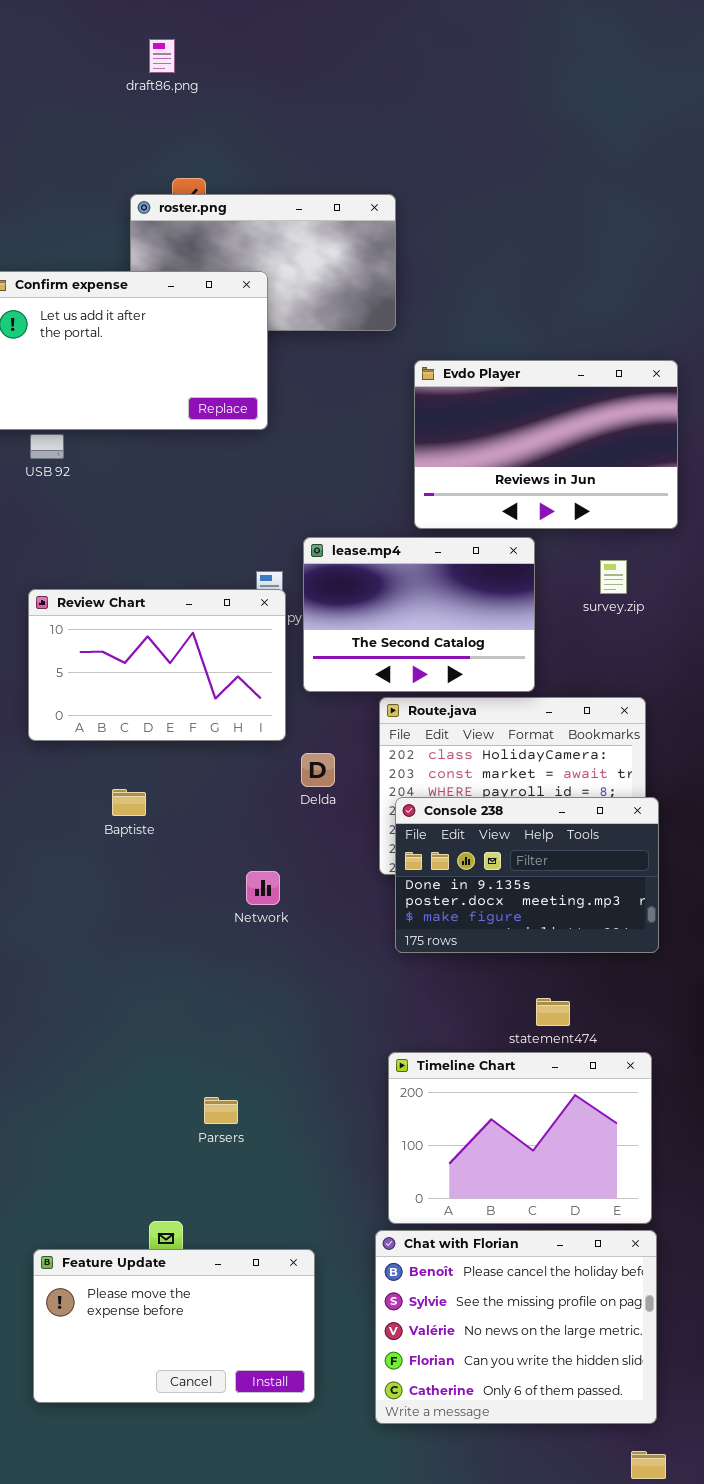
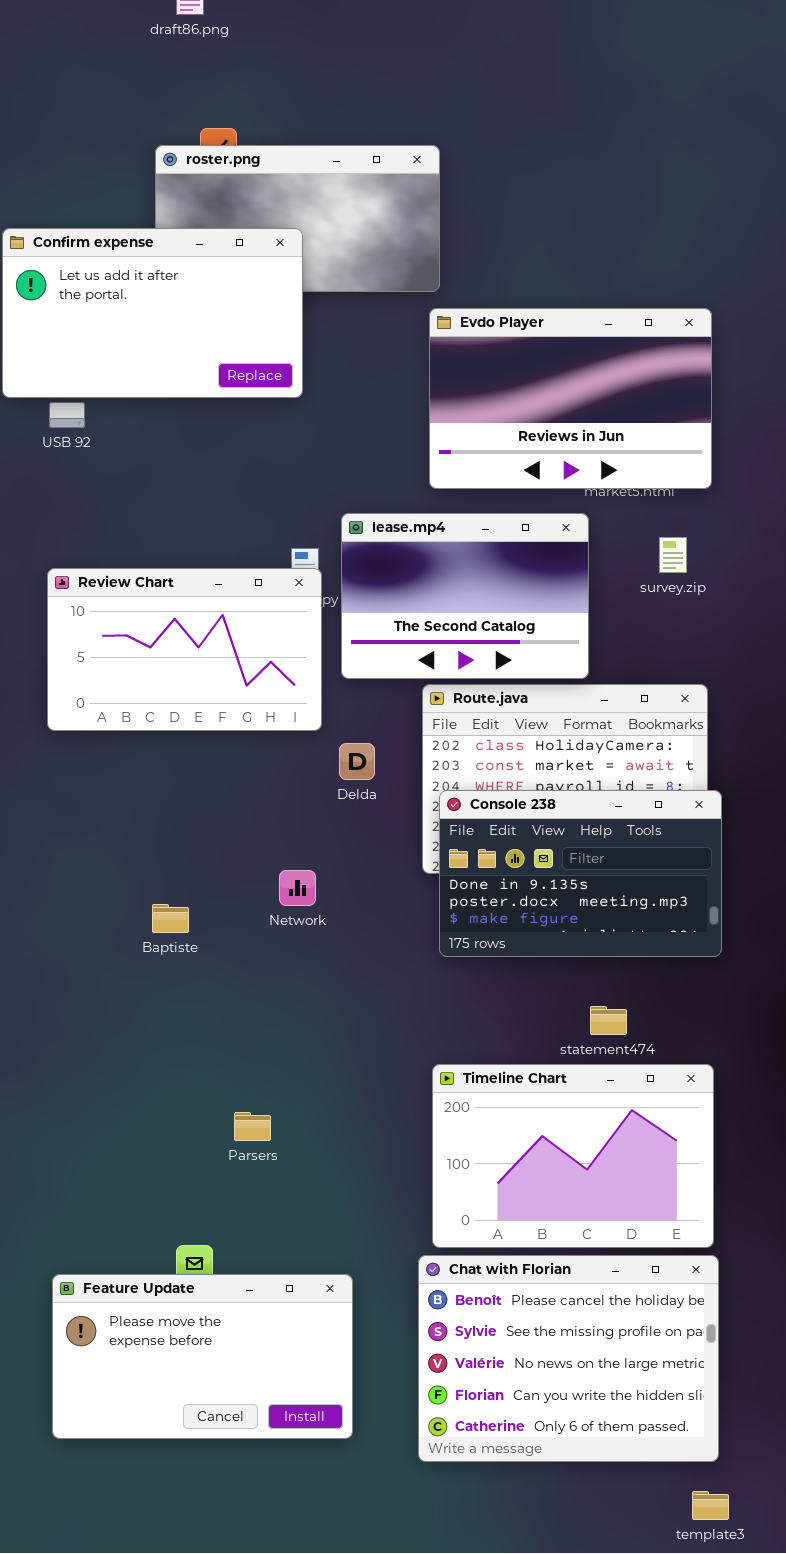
Evdo Player: [414,360,678,529] -> [429,308,712,489], moved
Baptiste: [112,789,146,816] -> [152,904,189,933], moved

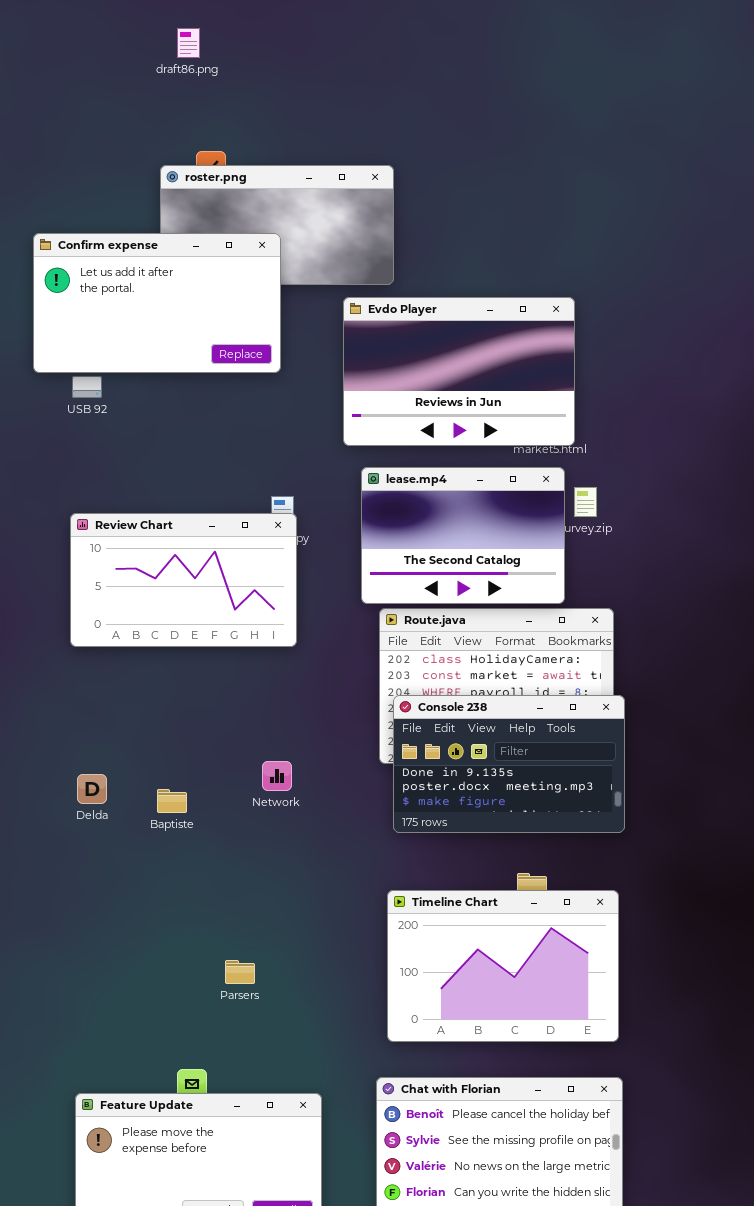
Evdo Player: [429,308,712,489] -> [343,297,575,446], moved
lease.mp4: [341,513,589,679] -> [361,467,565,604], moved
Delda: [339,743,375,780] -> [77,774,107,804], moved
Timeline Chart: [432,1064,714,1248] -> [387,890,619,1042], moved

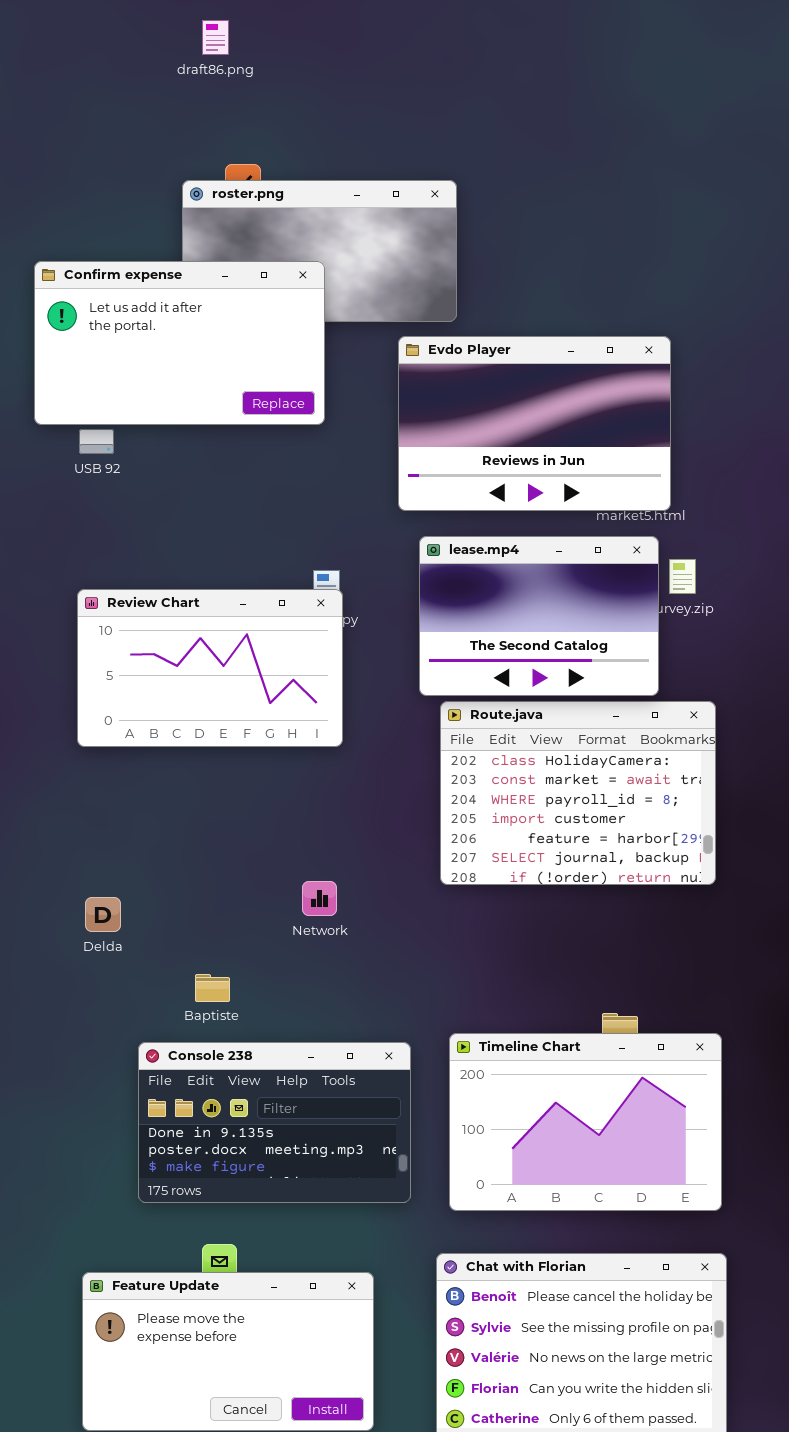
Console 238: [393,695,625,833] -> [138,1042,411,1203], moved
Baptiste: [157,789,187,813] -> [195,974,230,1002], moved

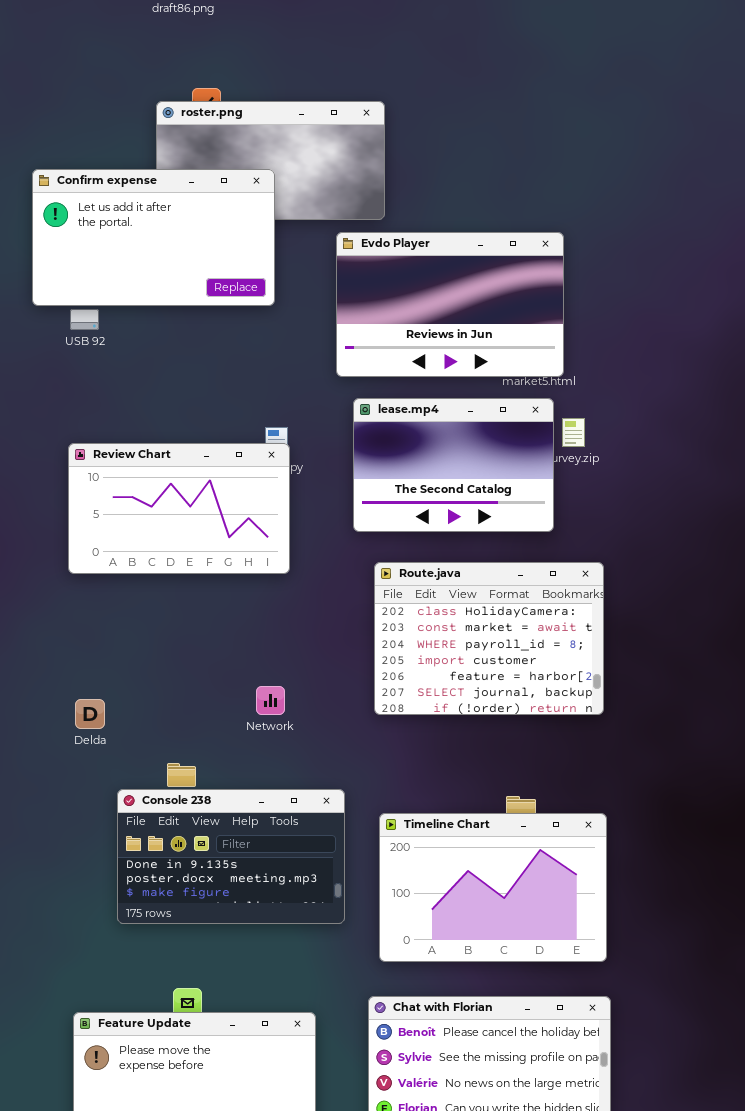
Route.java: [440,701,716,885] -> [374,562,604,715], moved
Console 238: [138,1042,411,1203] -> [117,789,345,924], moved

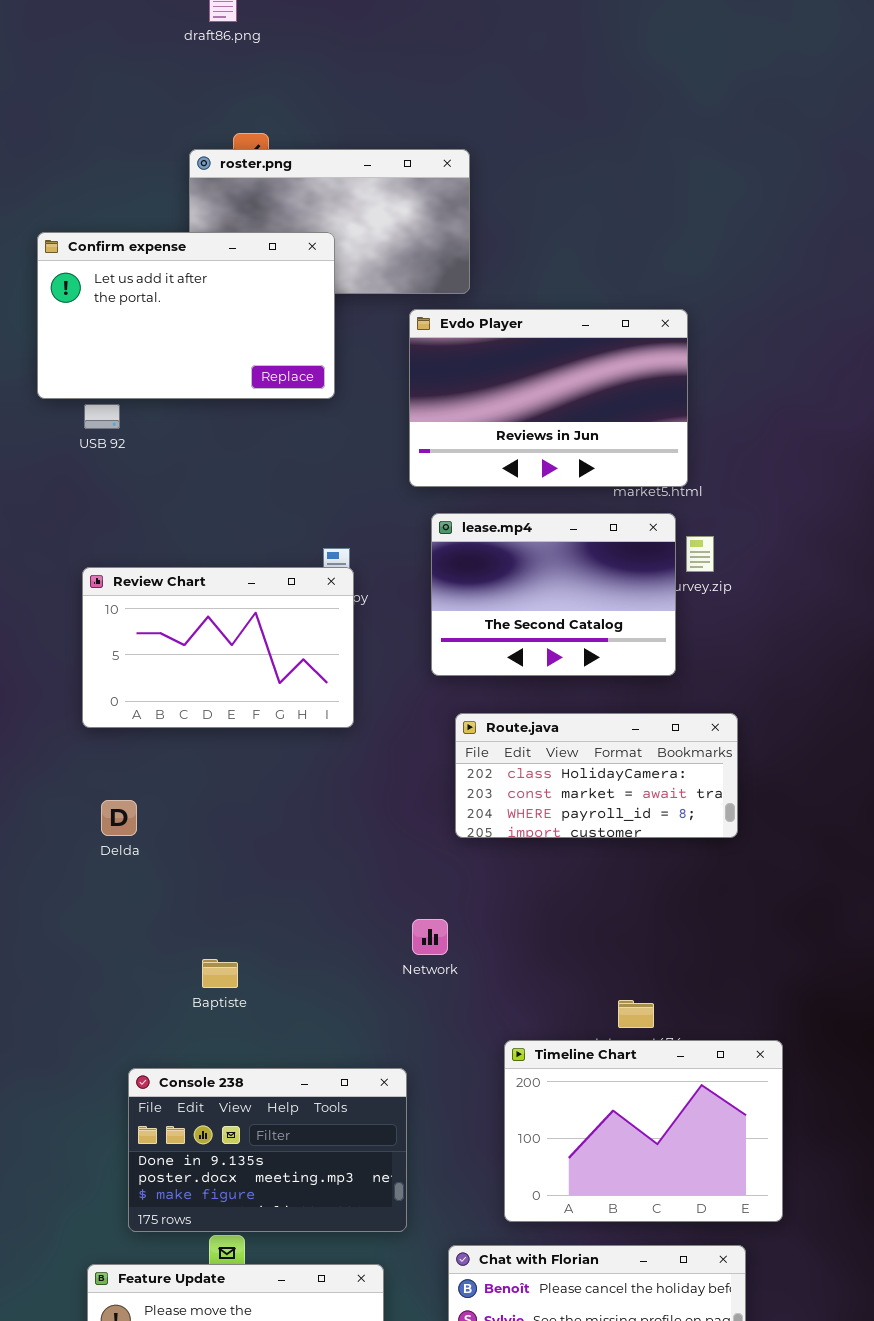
Route.java: [374,562,604,715] -> [455,713,738,838], resized
Network: [256,686,285,715] -> [412,919,448,955], moved
Delda: [75,699,105,729] -> [101,800,137,836], moved
Console 238: [117,789,345,924] -> [128,1068,407,1232], moved
Timeline Chart: [379,813,607,962] -> [504,1040,783,1222], moved

